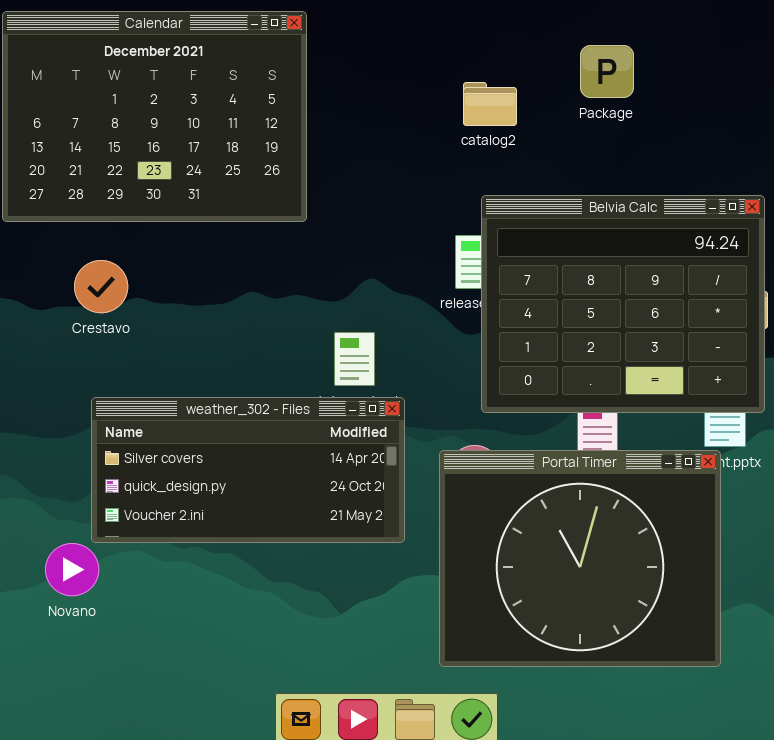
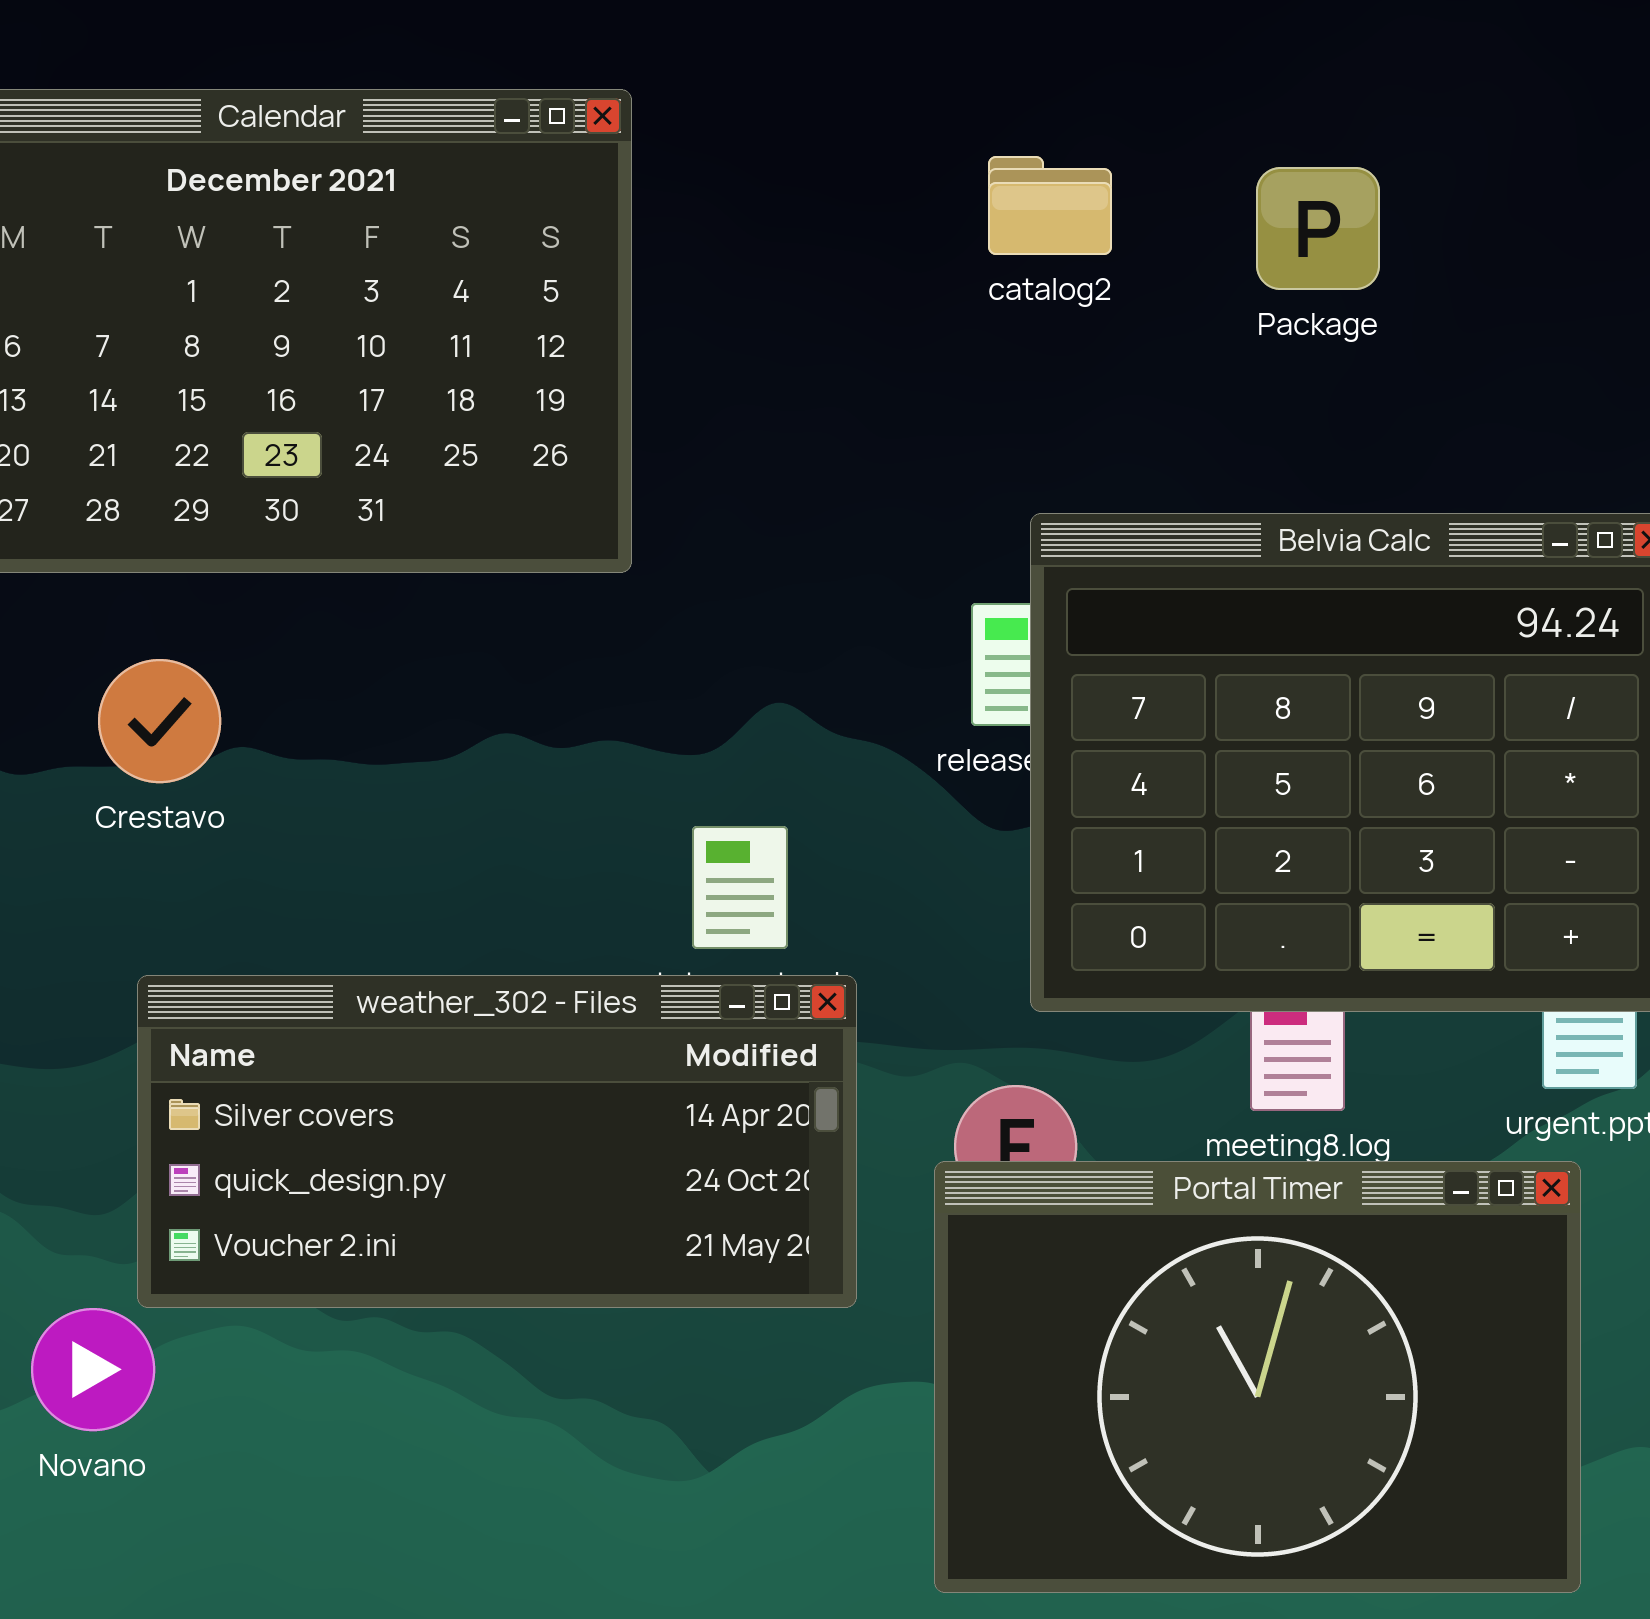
catalog2: [463,82,517,126] -> [988,156,1112,255], moved
Portal Timer: [439,450,721,667] -> [934,1161,1581,1593], resized

